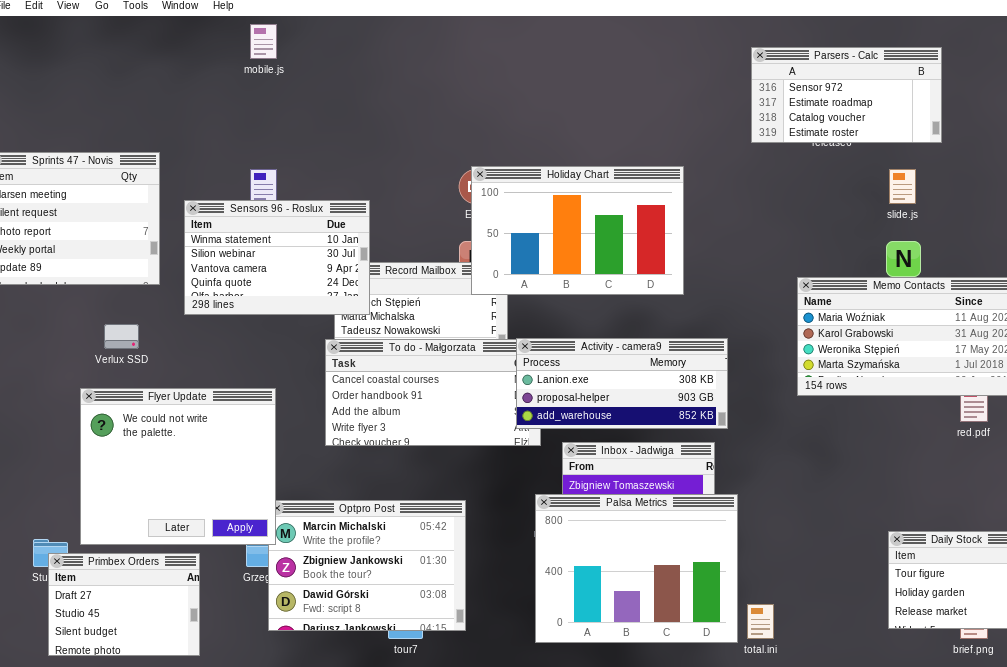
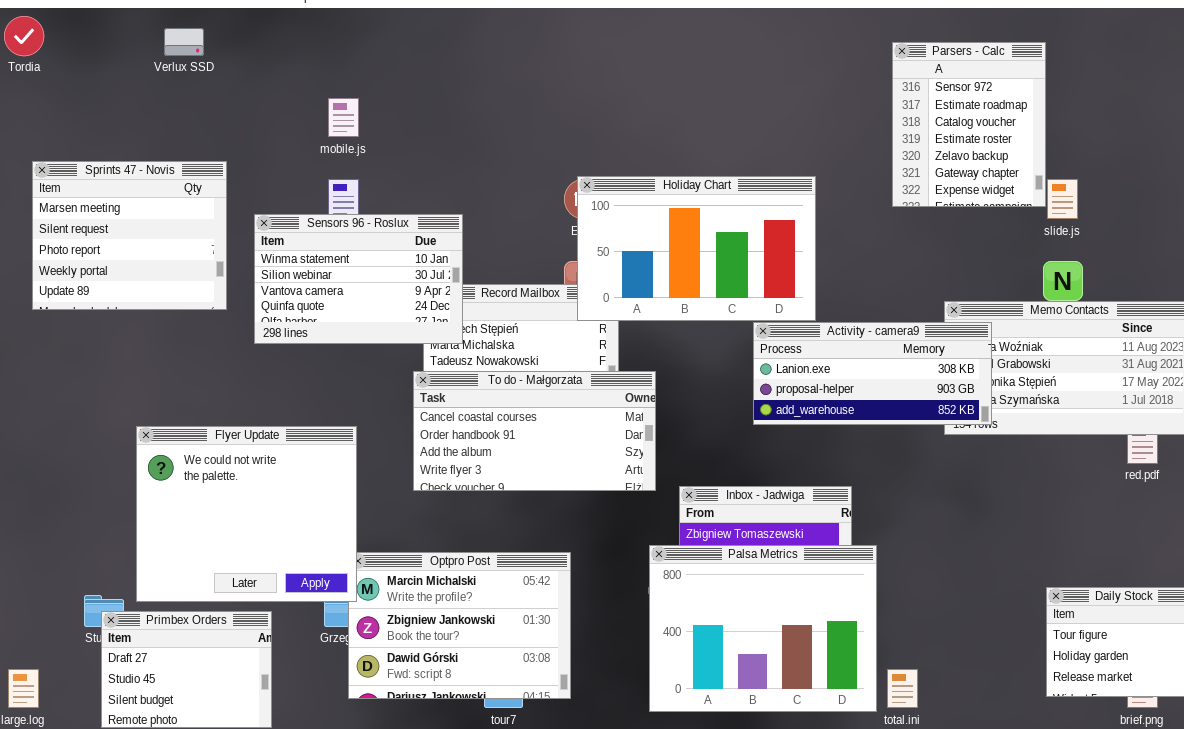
mobile.js: [250,24,277,59] -> [328,98,359,137], moved
Parsers - Calc: [751,47,942,143] -> [892,42,1046,207], resized
Verlux SSD: [104,324,139,349] -> [164,28,204,56], moved
Activity - camera9: [516,338,728,429] -> [753,322,992,425], moved

